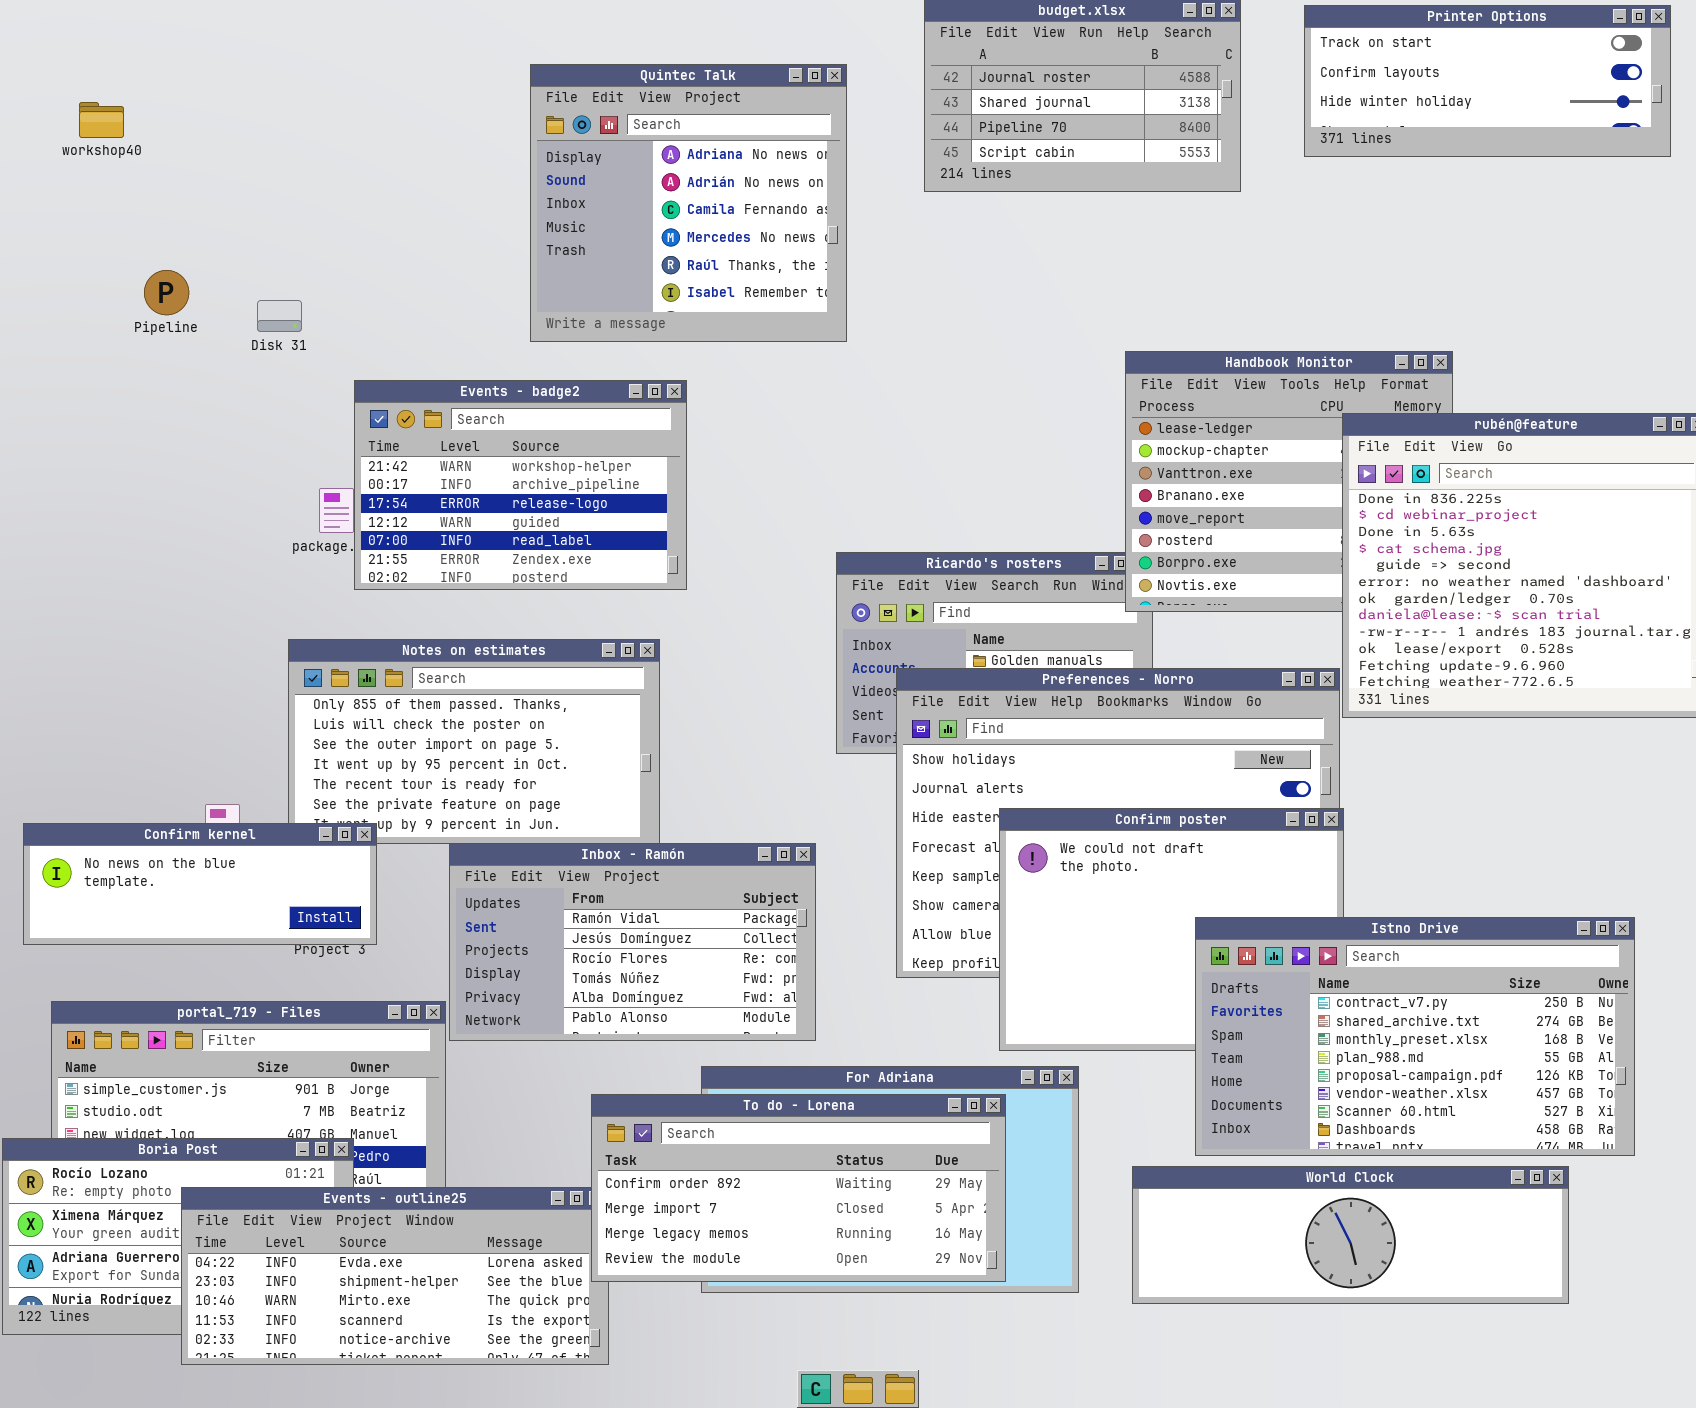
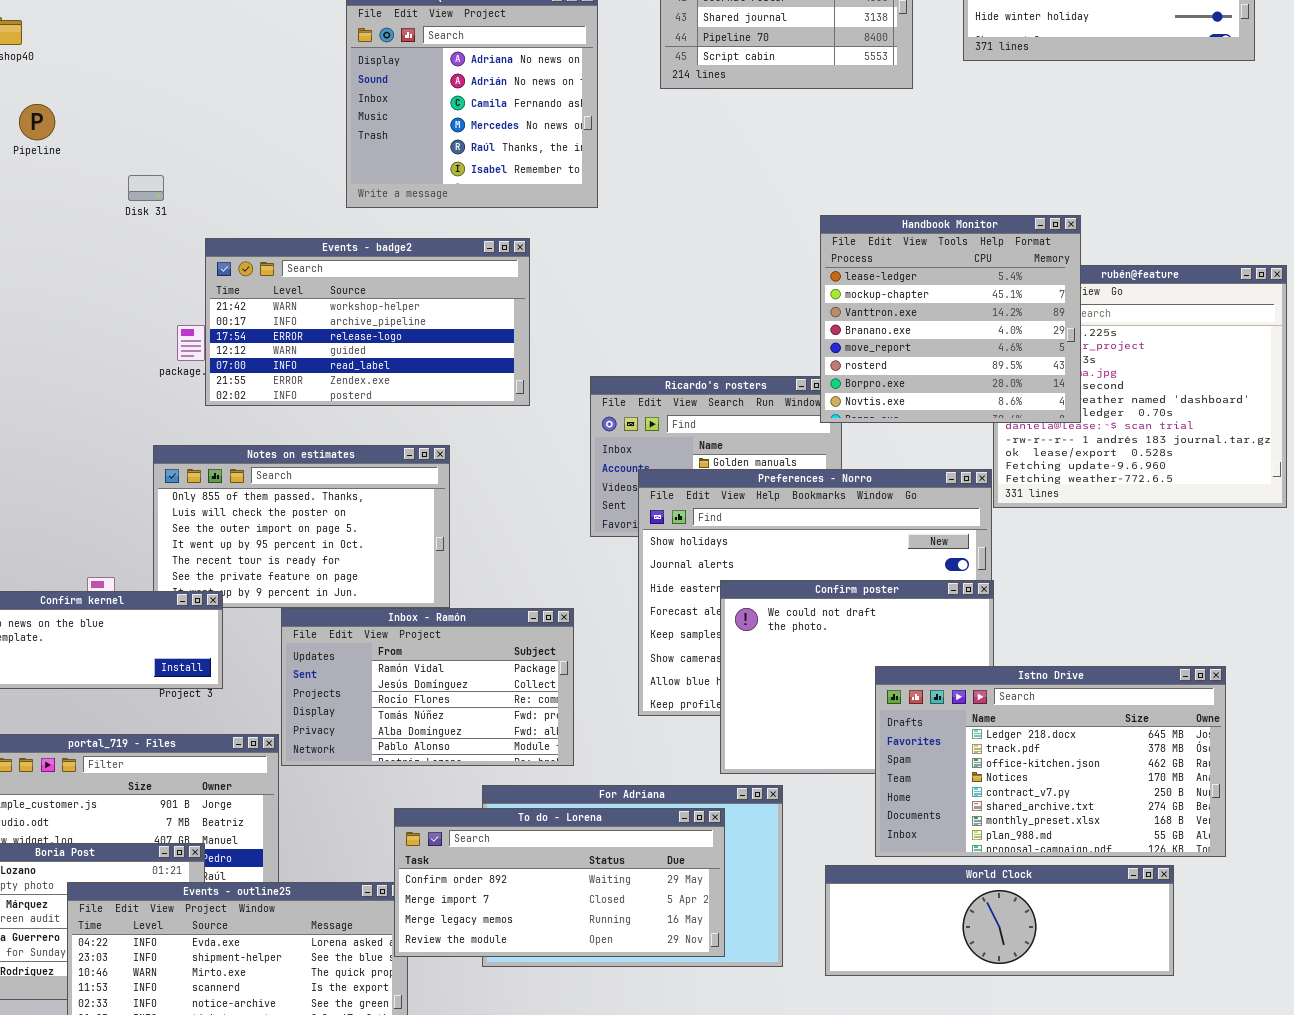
Pipeline: [144,270,189,315] -> [19,104,55,140], moved
Handbook Monitor: [1125,351,1453,612] -> [820,215,1081,423], raised
Events - badge2: [354,380,687,590] -> [205,238,530,406], resized
Istno Drive: [1195,917,1635,1156] -> [875,666,1226,857], scrolled up 4 rows

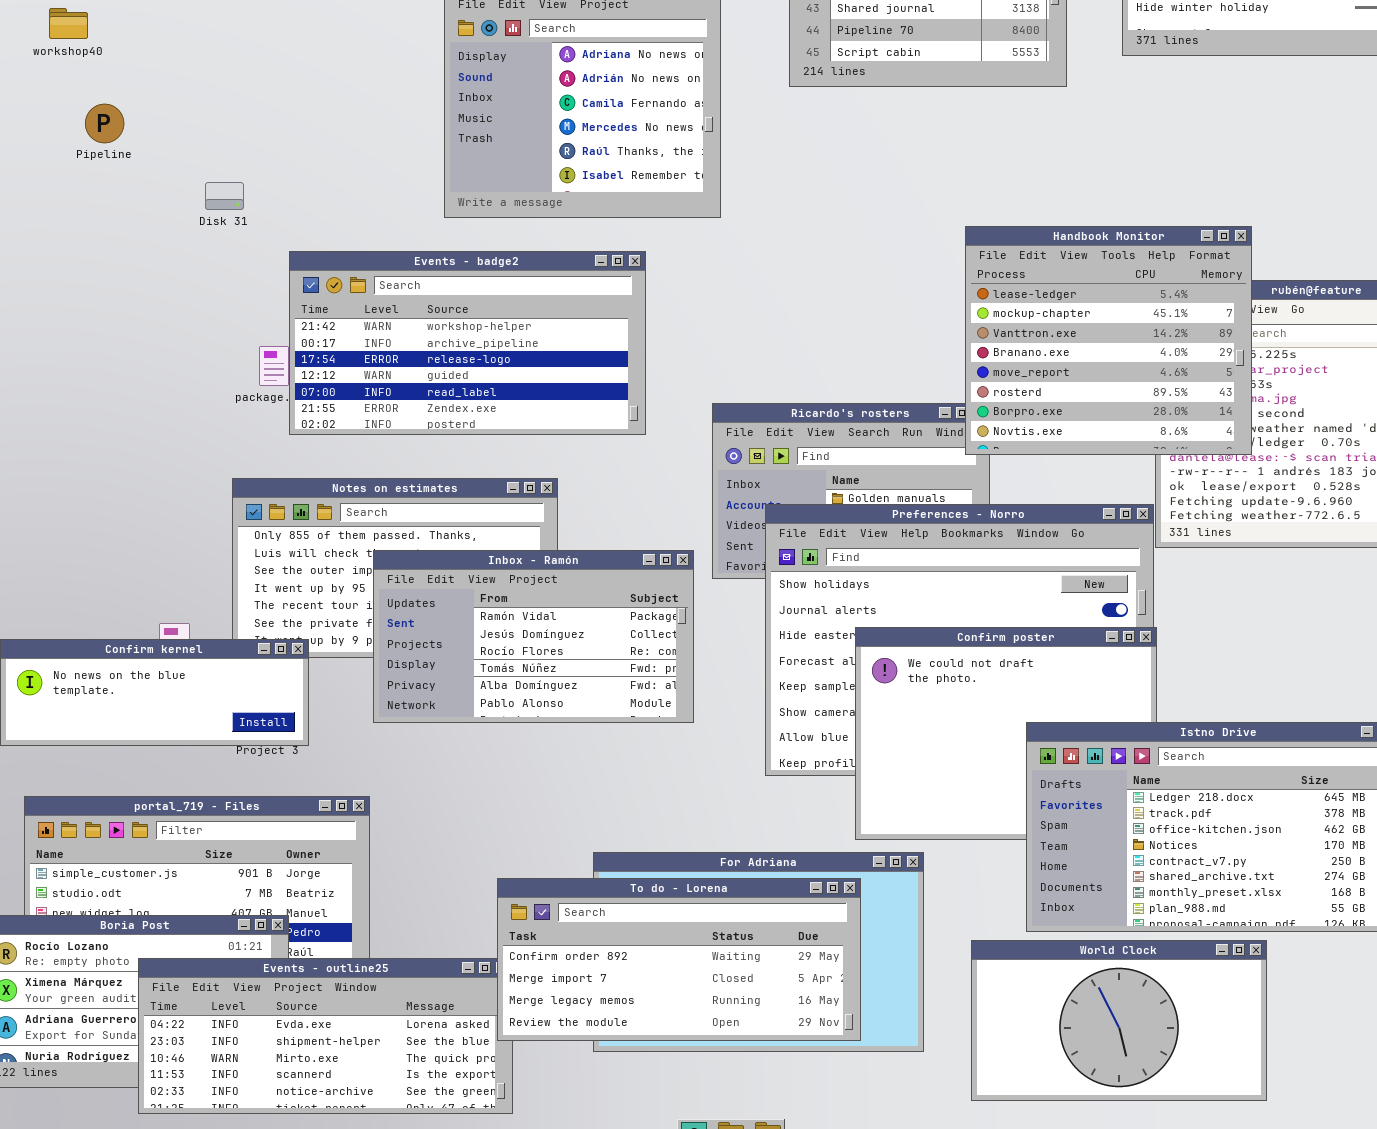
Inbox - Ramón: [281,608,574,766] -> [373,550,694,723], moved
World Clock: [825,865,1174,976] -> [971,940,1267,1101], resized

